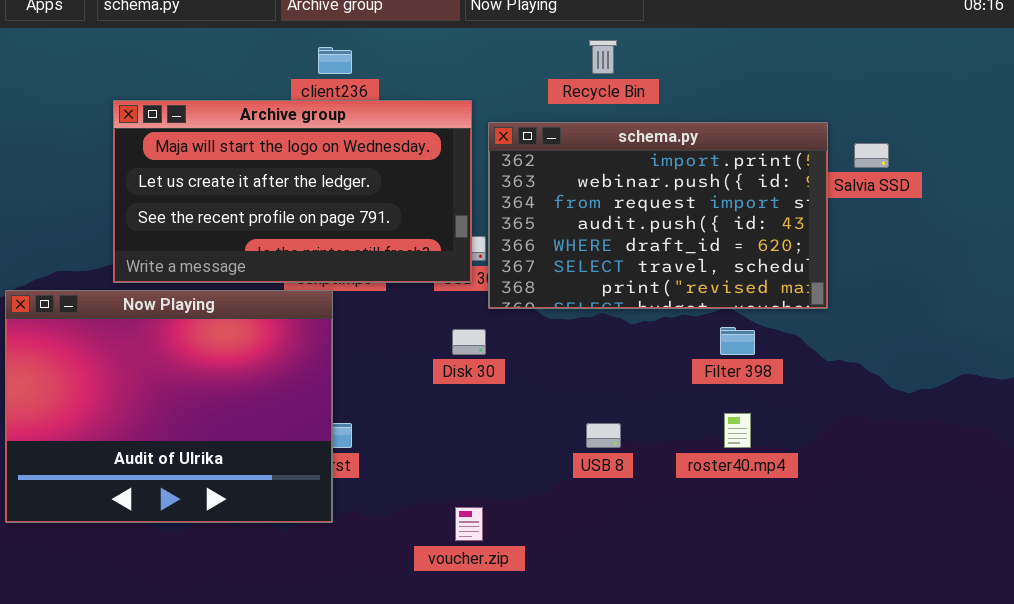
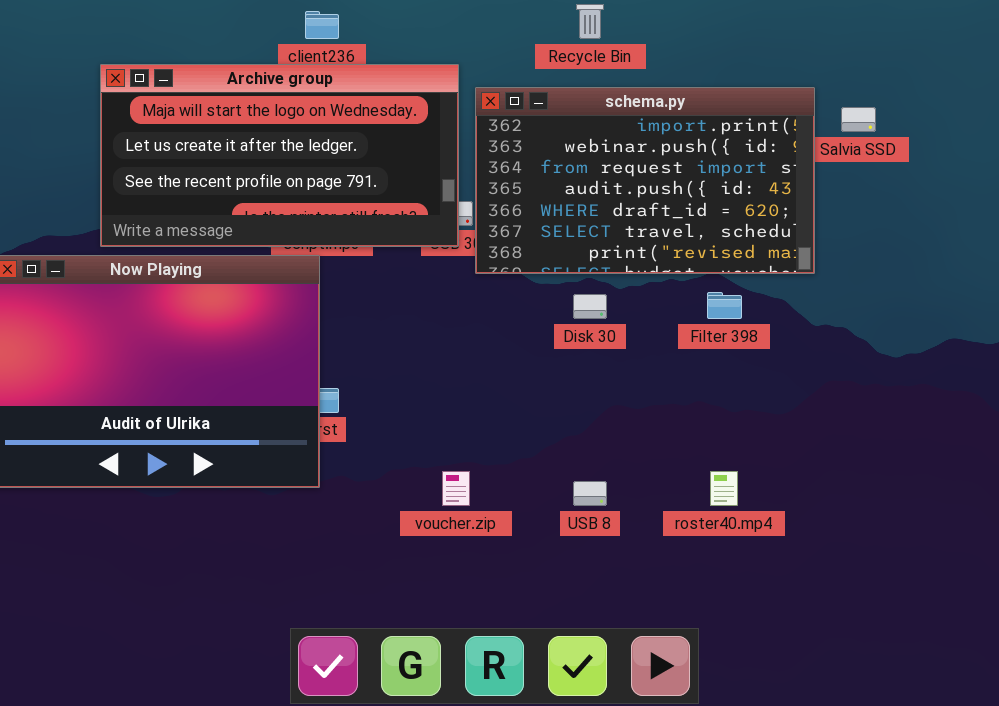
Disk 30: [452,329,486,355] -> [573,294,607,319], moved
roster40.mp4: [724,413,751,448] -> [710,471,738,506], moved
USB 8: [586,423,621,448] -> [573,481,607,506], moved

